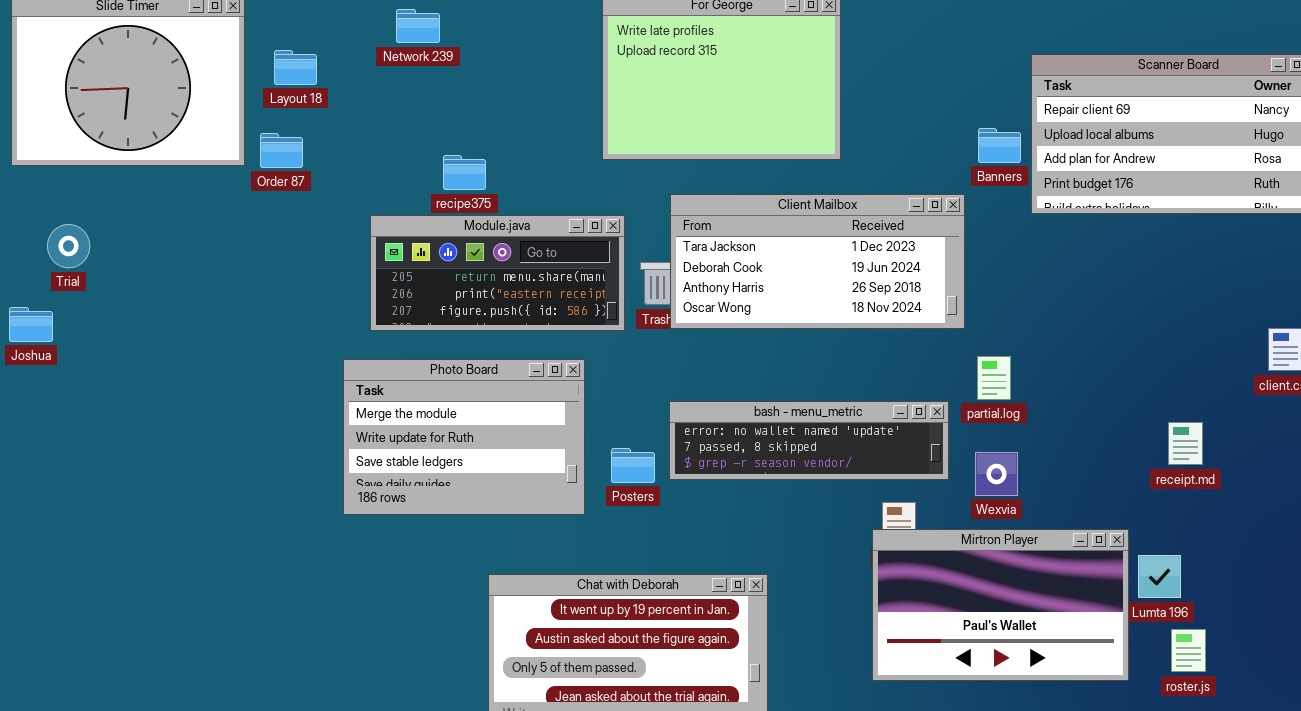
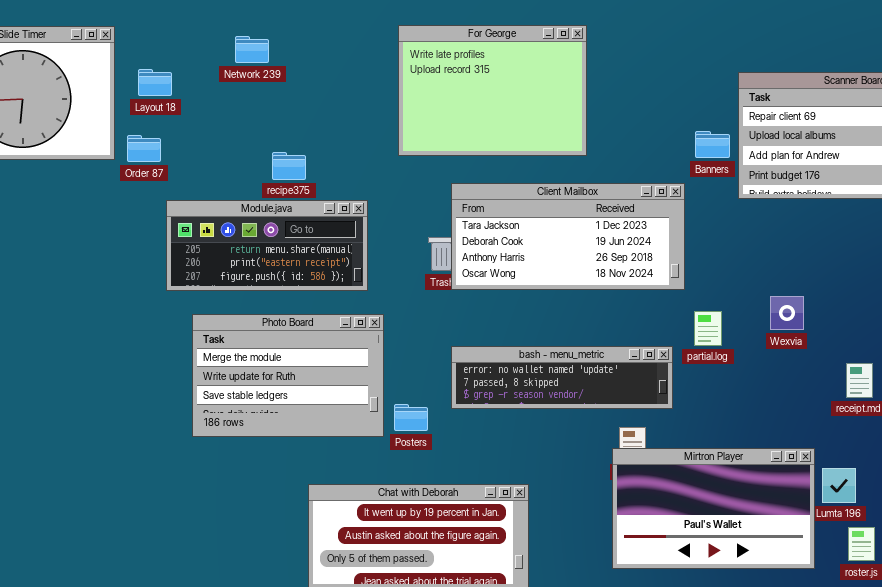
Module.java: [370,215,625,331] -> [166,200,368,291], moved
Posters: [611,448,655,483] -> [394,404,428,431], moved
Wexvia: [975,452,1018,496] -> [770,296,804,330], moved

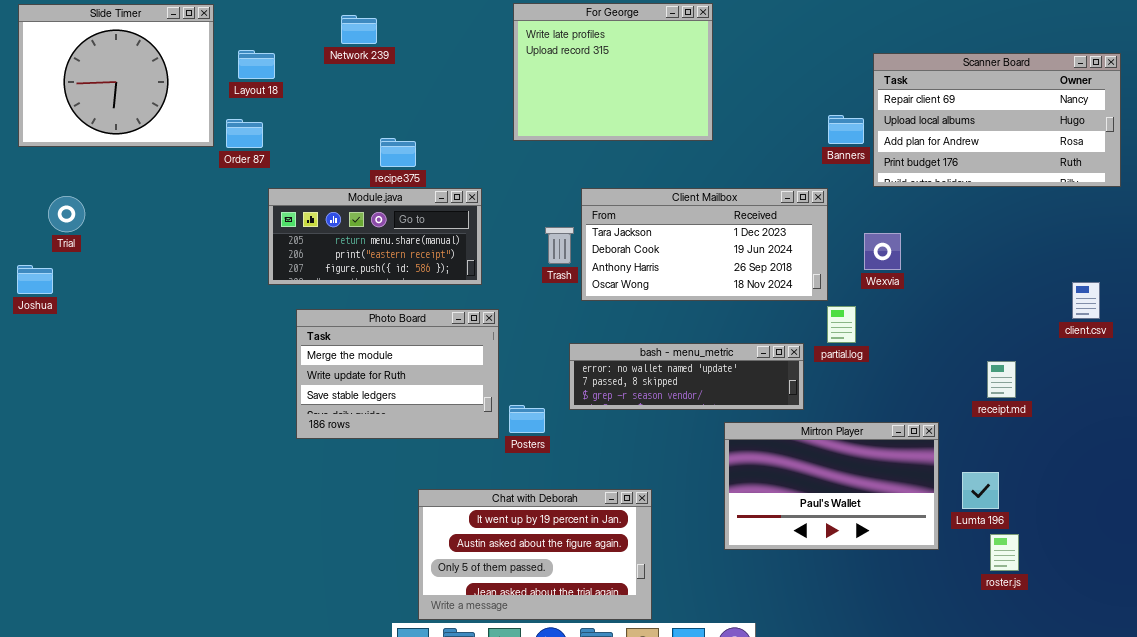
Client Mailbox: [451,183,685,290] -> [581,188,828,301], moved
Wexvia: [770,296,804,330] -> [864,233,901,270], moved
Mirtron Player: [612,448,815,569] -> [724,422,939,550], moved

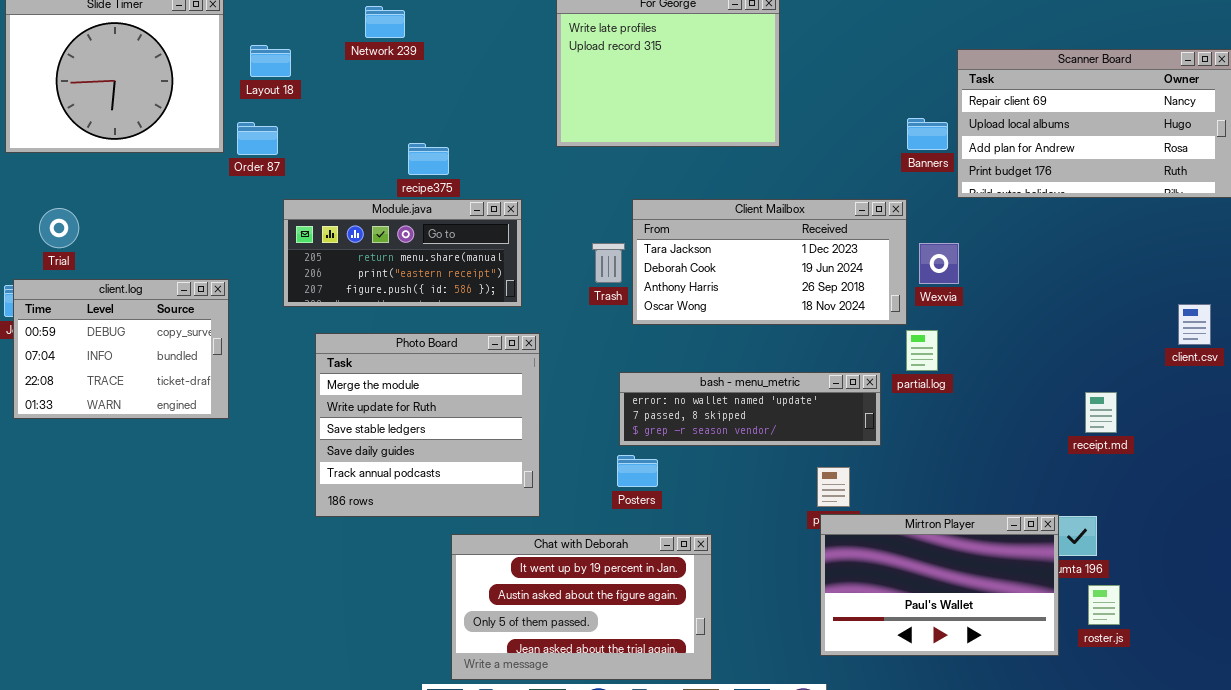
Wexvia: [864,233,901,270] -> [919,243,959,284], moved
client.log: none -> [13,279,229,419], opened
Photo Board: [296,309,499,439] -> [315,333,540,517], resized
Posters: [509,405,545,433] -> [617,455,658,487], moved
Mirtron Player: [724,422,939,550] -> [820,514,1059,656], moved

